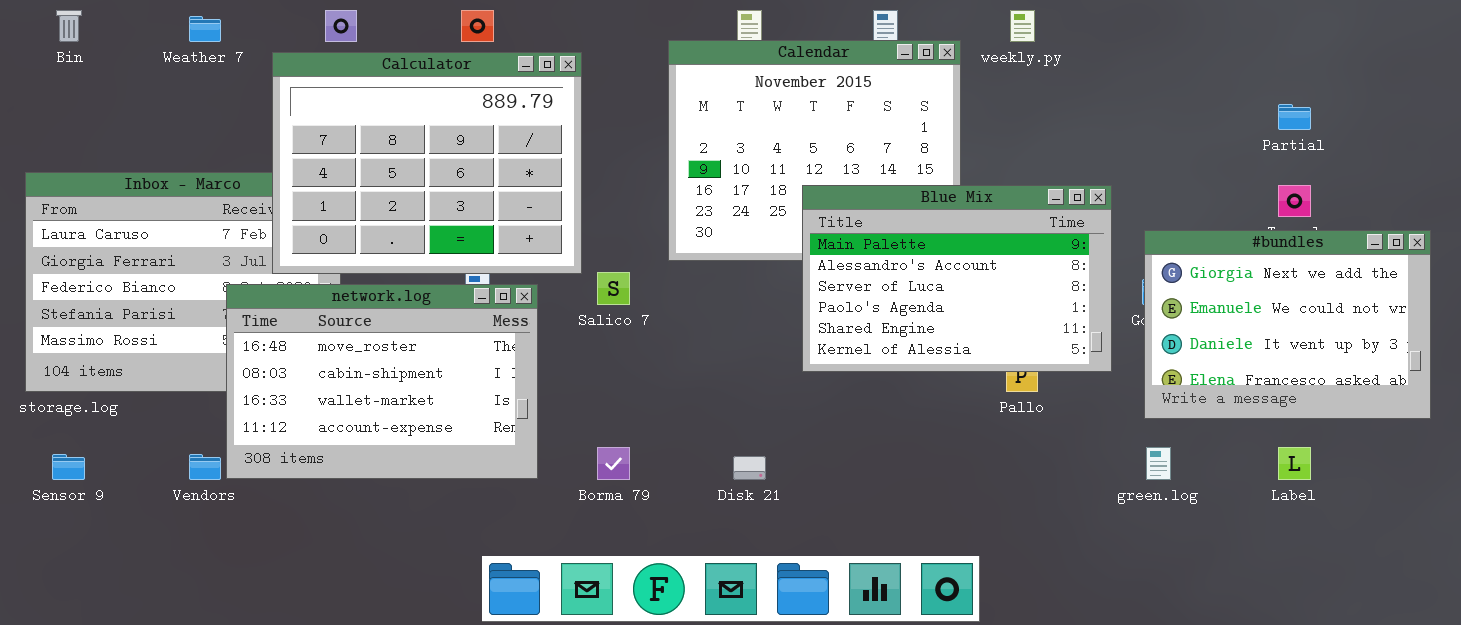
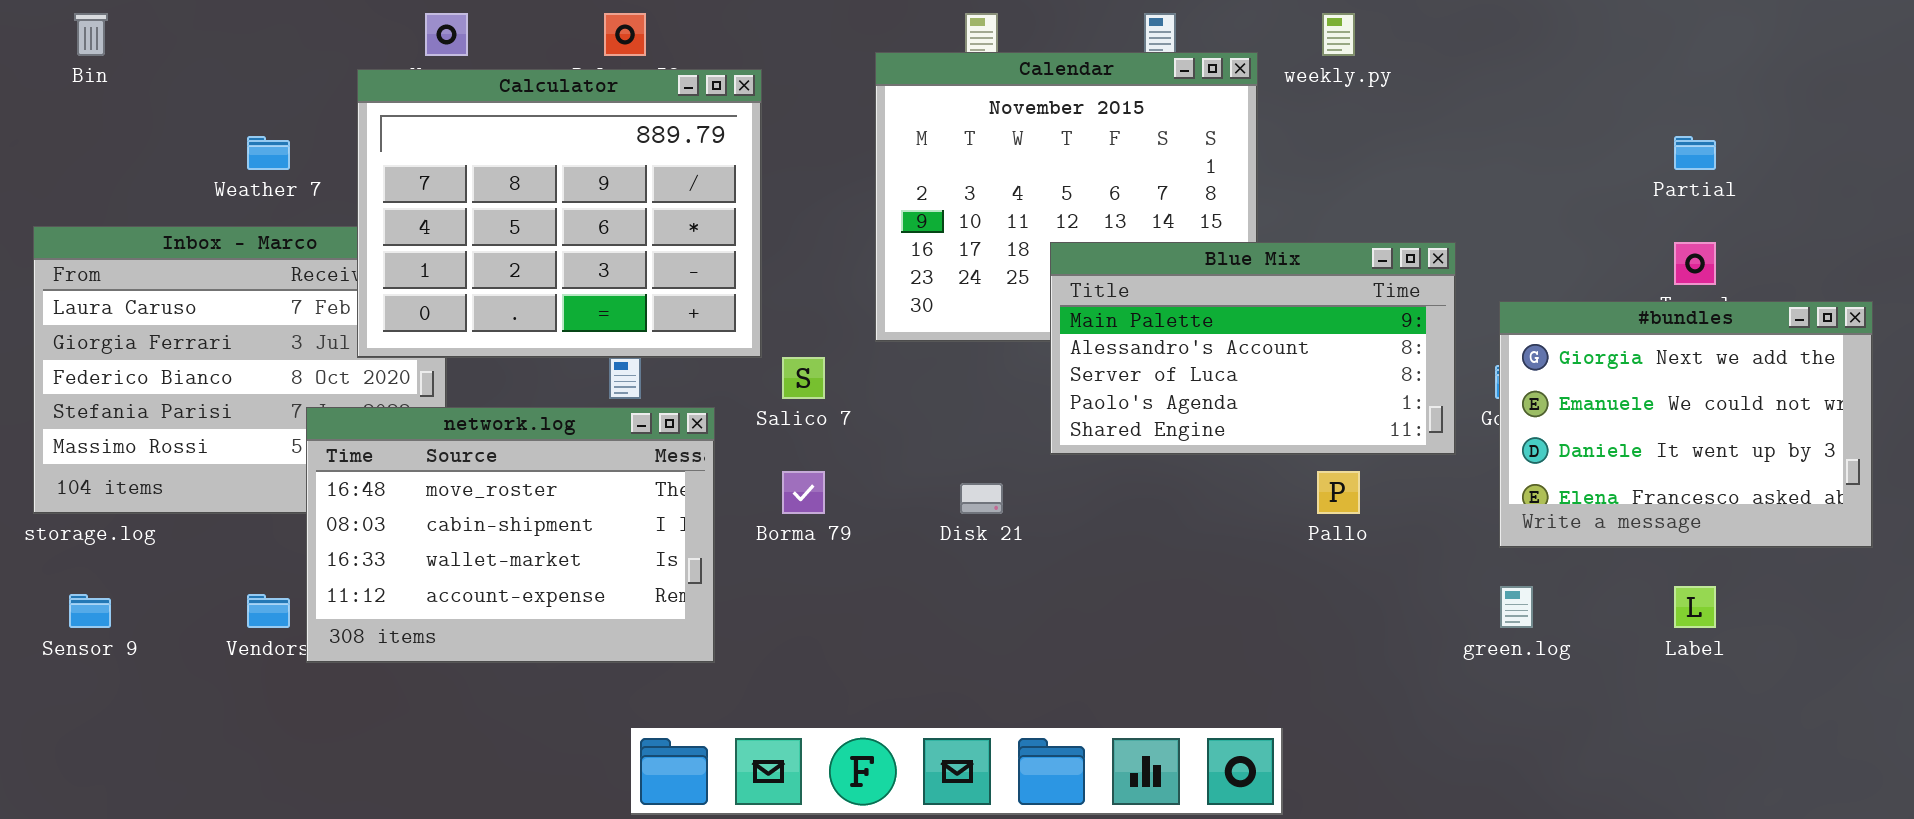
Weather 7: [189,16,221,42] -> [247,136,290,170], moved
Blue Mix: [802,185,1112,372] -> [1050,242,1456,455], resized
network.log: [226,284,538,479] -> [306,407,715,663], moved
Borma 79: [597,447,630,480] -> [782,471,825,514], moved
Disk 21: [733,456,766,480] -> [960,483,1003,514], moved

